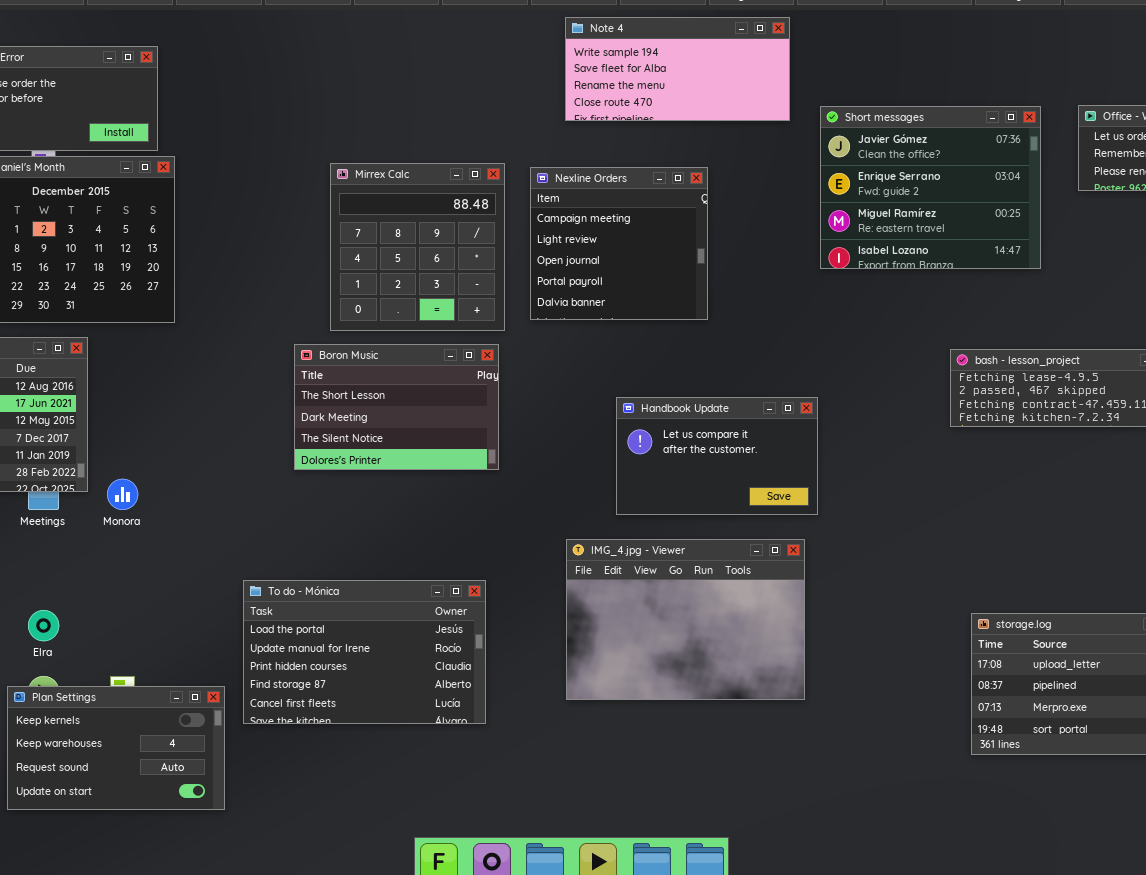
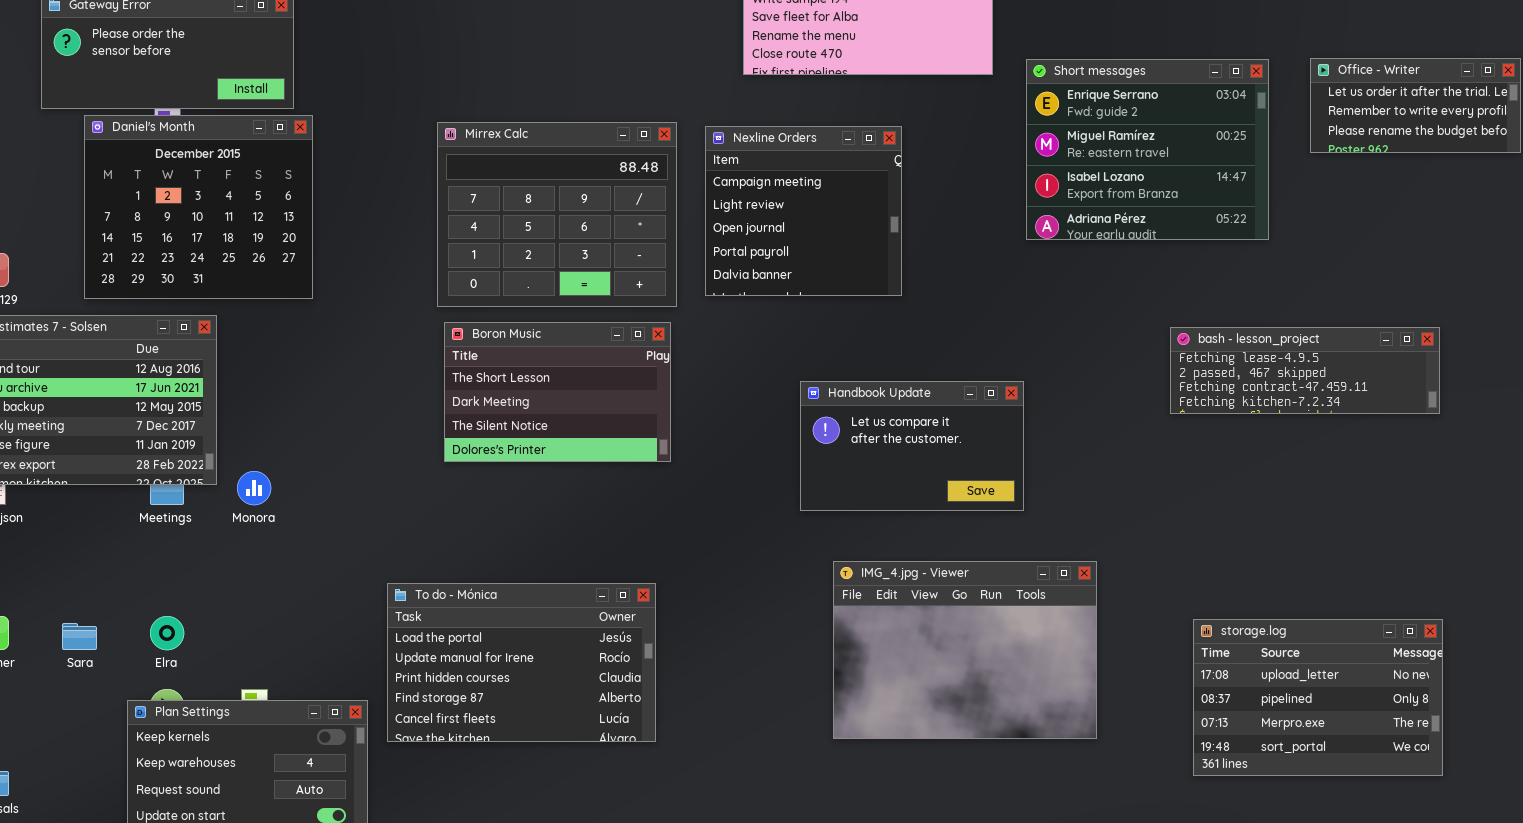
Short messages: [820,106,1041,269] -> [1026,59,1269,240], scrolled down 1 row
Mirrex Calc: [330,163,505,331] -> [437,122,677,307], resized
IMG_4.jpg - Viewer: [566,539,805,700] -> [833,561,1097,739], moved

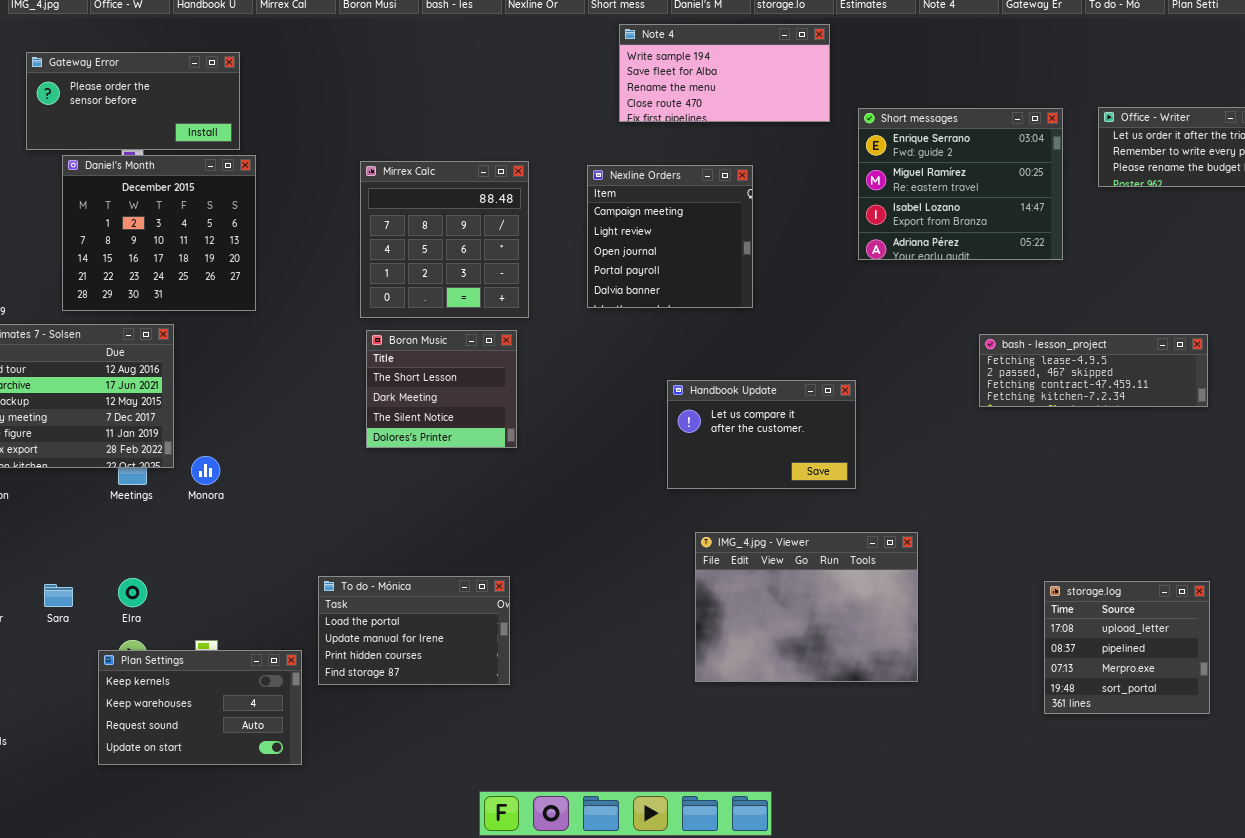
Mirrex Calc: [437,122,677,307] -> [360,161,529,318], resized
Boron Music: [444,322,671,462] -> [366,330,517,448], resized
To do - Mónica: [387,583,656,742] -> [318,576,510,685], resized
storage.log: [1193,619,1443,776] -> [1044,581,1210,714], resized

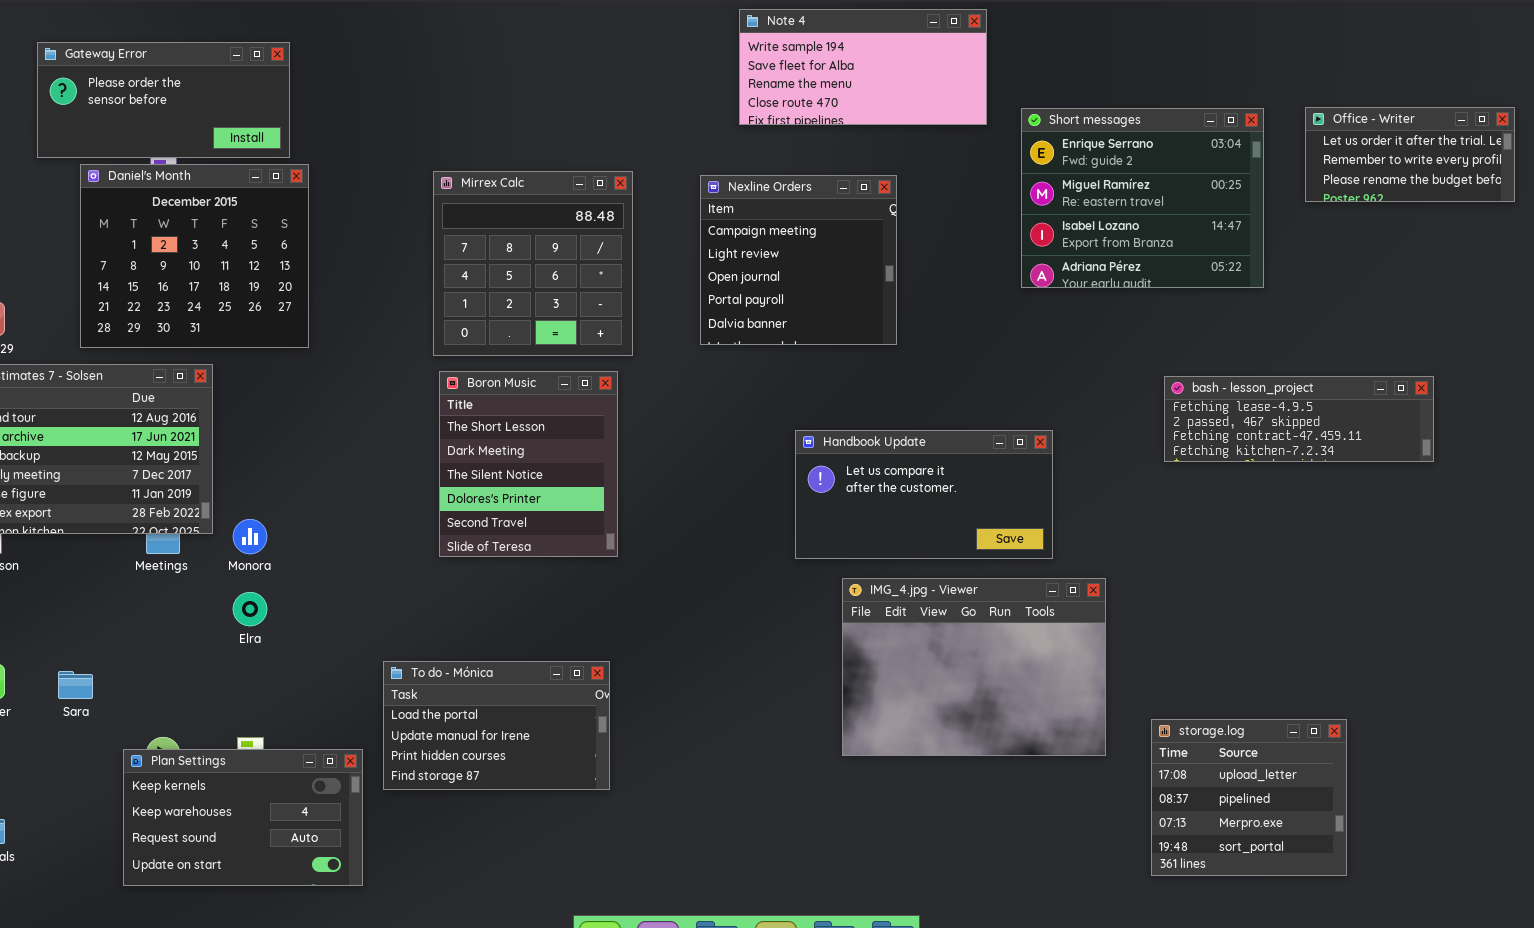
Boron Music: [366,330,517,448] -> [439,371,618,557], resized
Handbook Update: [667,380,856,489] -> [795,430,1053,559], resized
IMG_4.jpg - Viewer: [695,532,918,682] -> [842,578,1106,756], moved
Elra: [118,578,147,607] -> [233,592,267,626], moved
storage.log: [1044,581,1210,714] -> [1151,719,1347,876], moved

